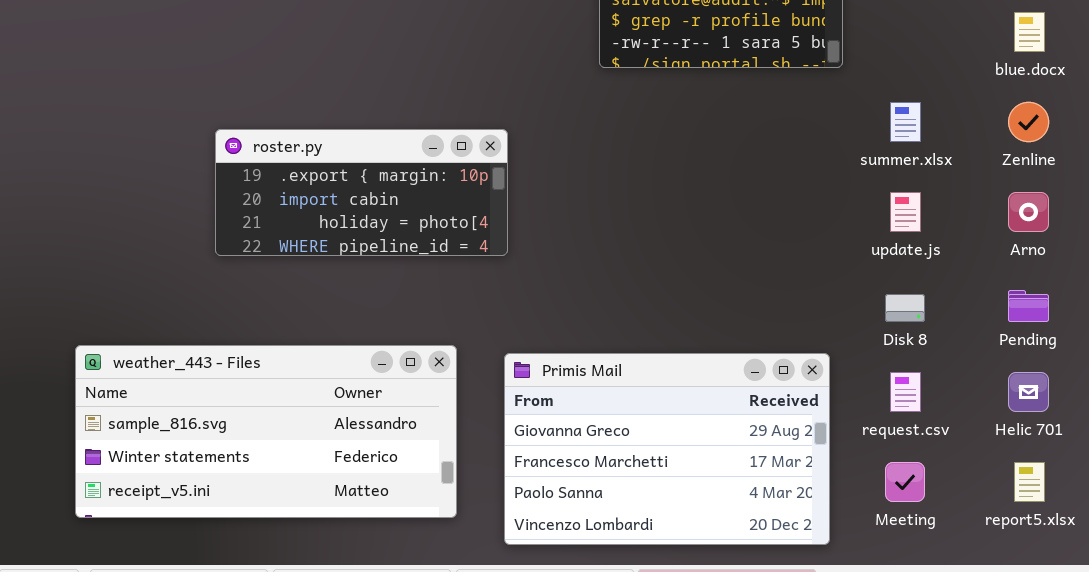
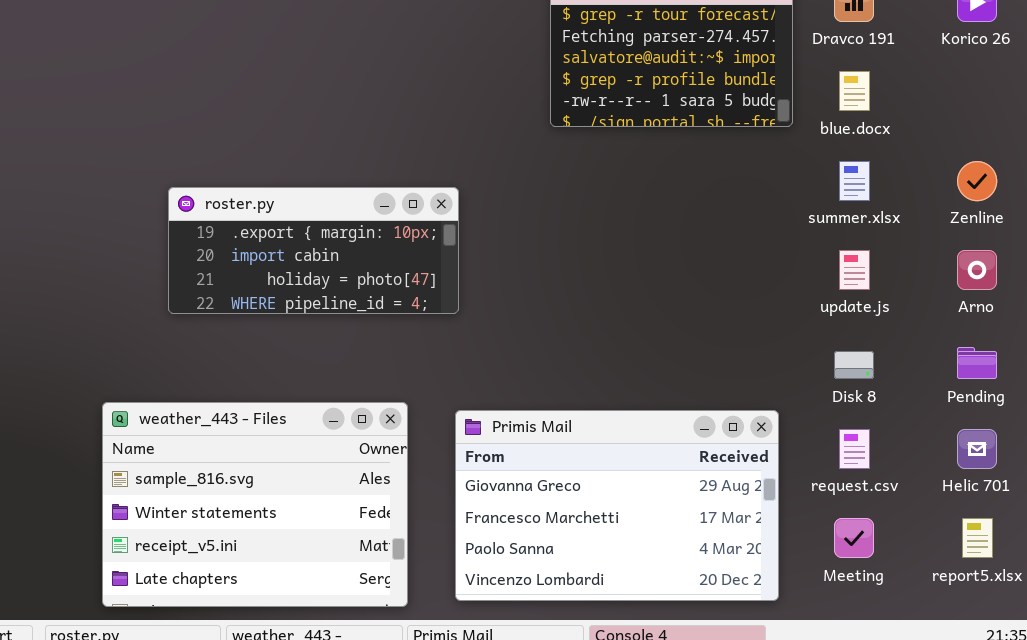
blue.docx: [1014,12,1045,52] -> [839,71,870,111], moved
weather_443 - Files: [75,345,457,518] -> [102,402,408,607], resized

